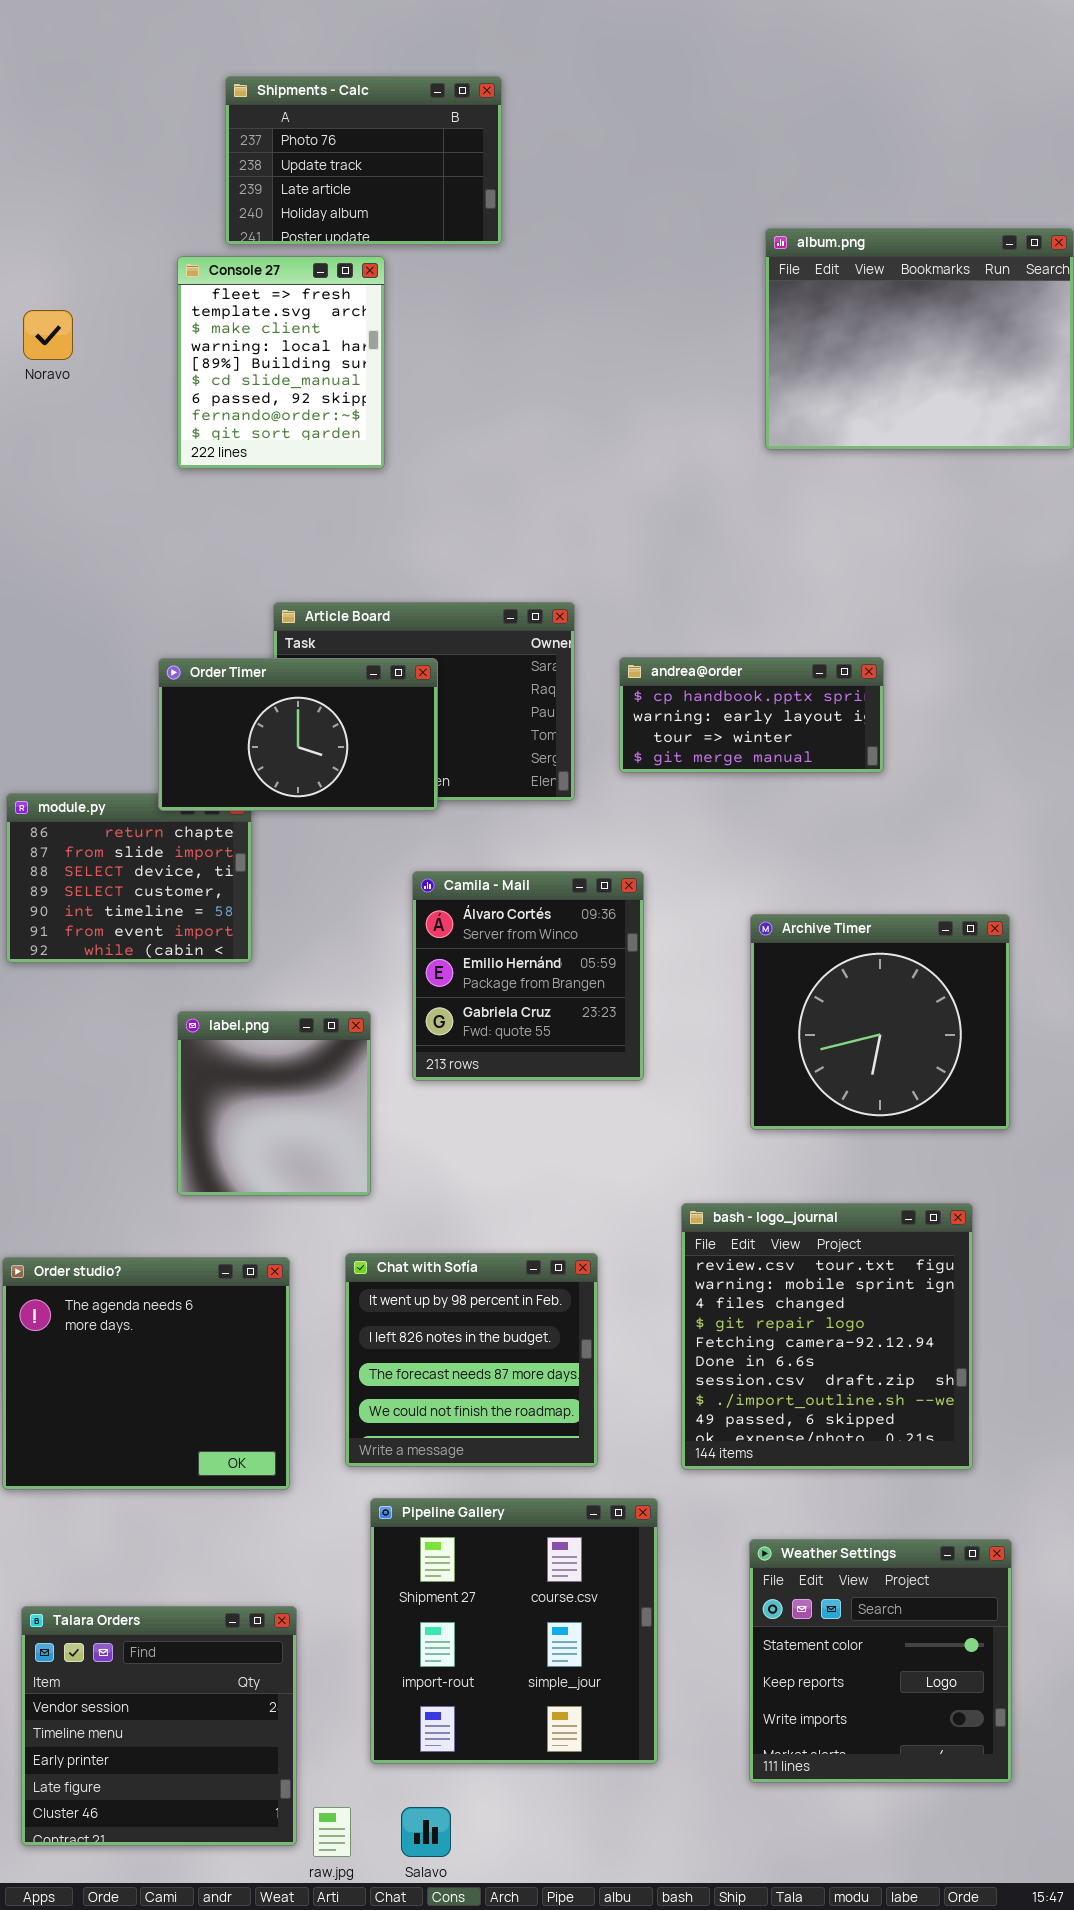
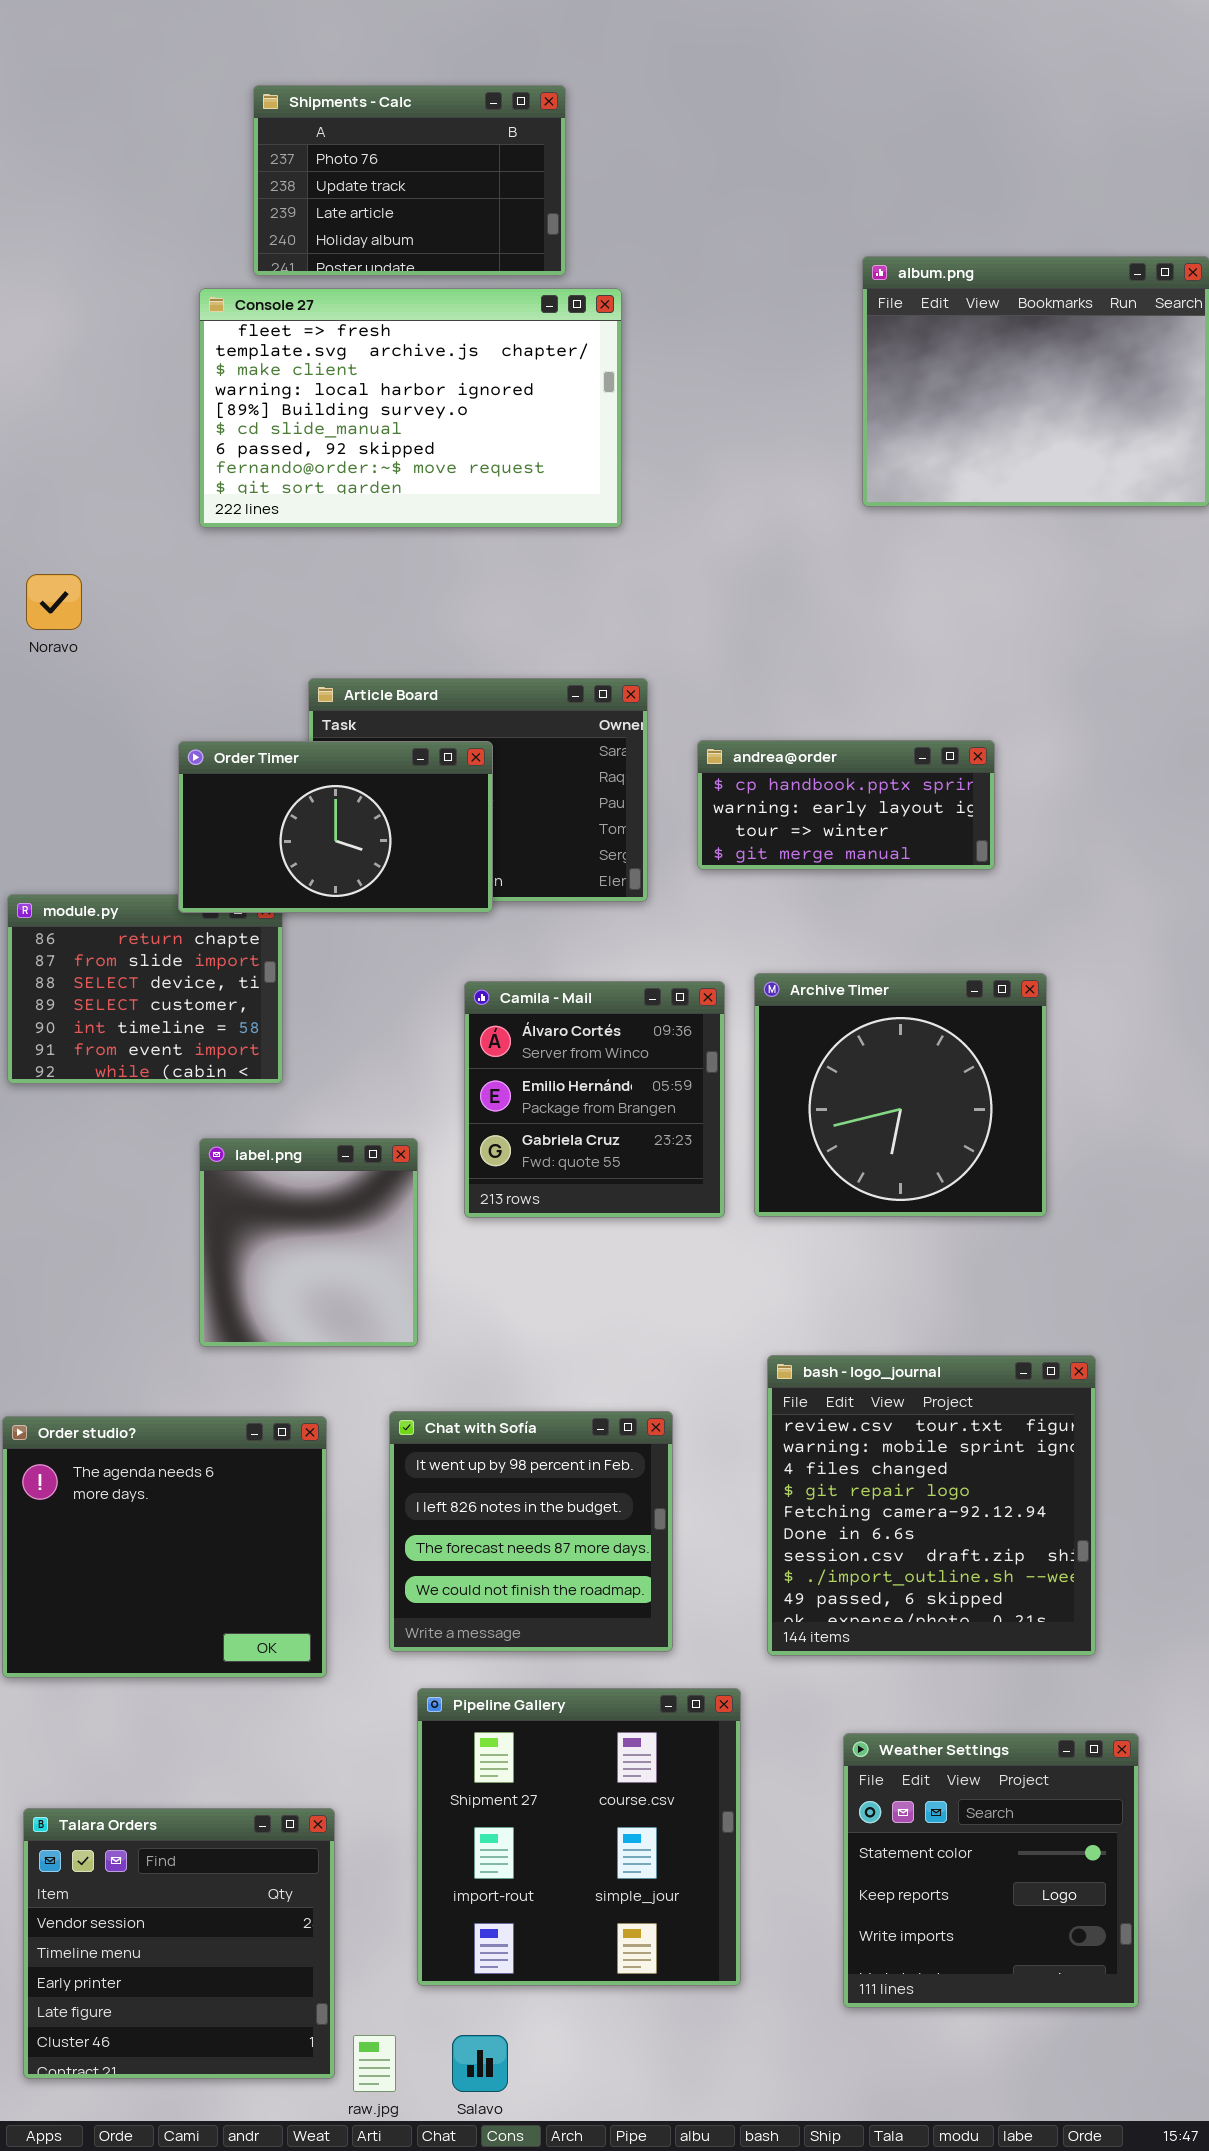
Console 27: [177,256,385,469] -> [199,288,622,528], resized
Noravo: [23,310,73,360] -> [26,574,82,630], moved
Archive Timer: [750,914,1010,1130] -> [754,973,1047,1217], moved

